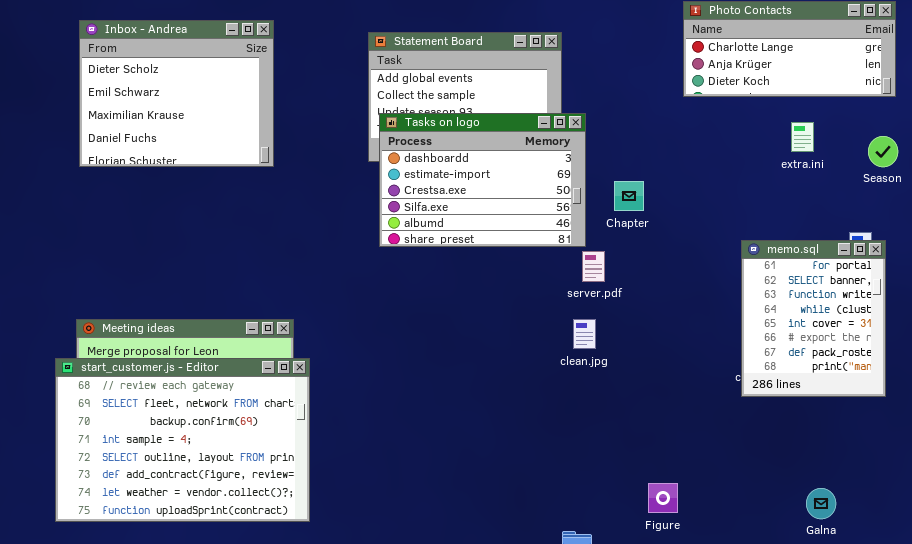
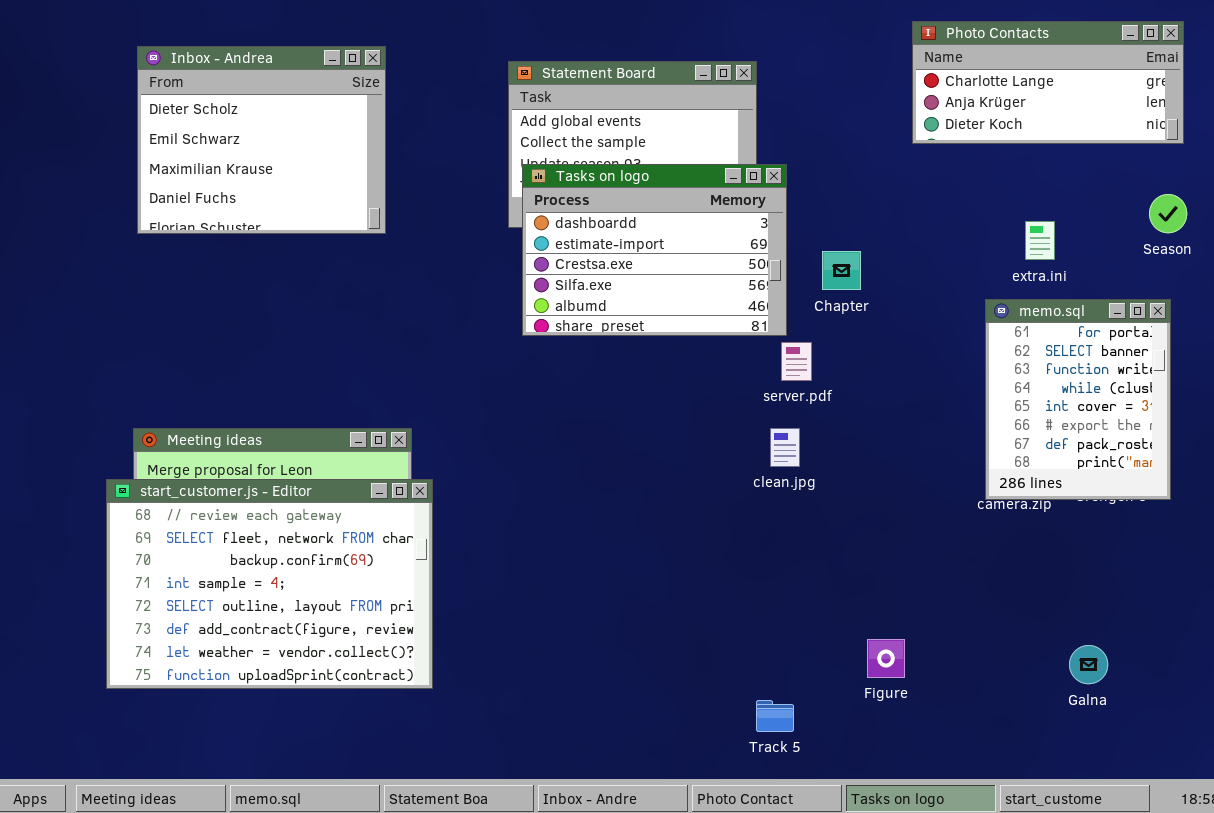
extra.ini: [791,122,814,152] -> [1025,221,1055,260], moved
memo.sql: [741,240,886,397] -> [985,299,1171,500], moved

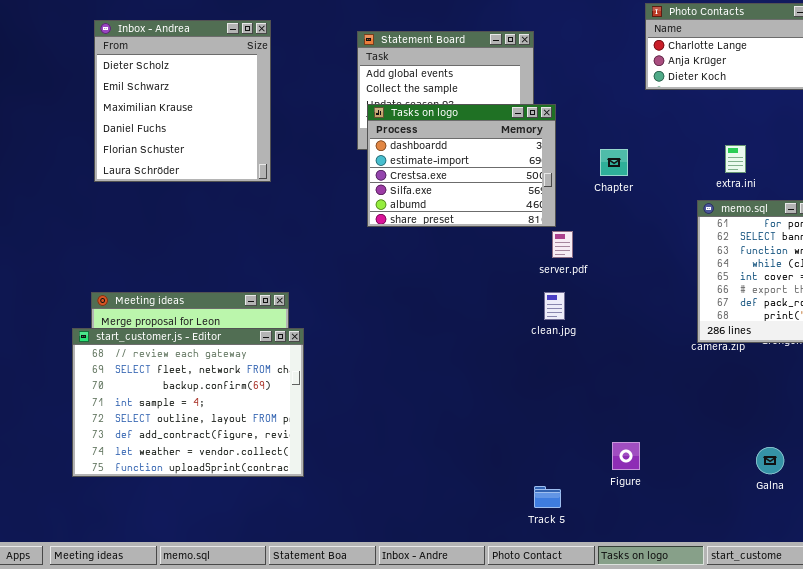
Inbox - Andrea: [137,46,386,234] -> [94,20,271,182], resized
Chapter: [822,251,861,290] -> [600,149,628,176], moved

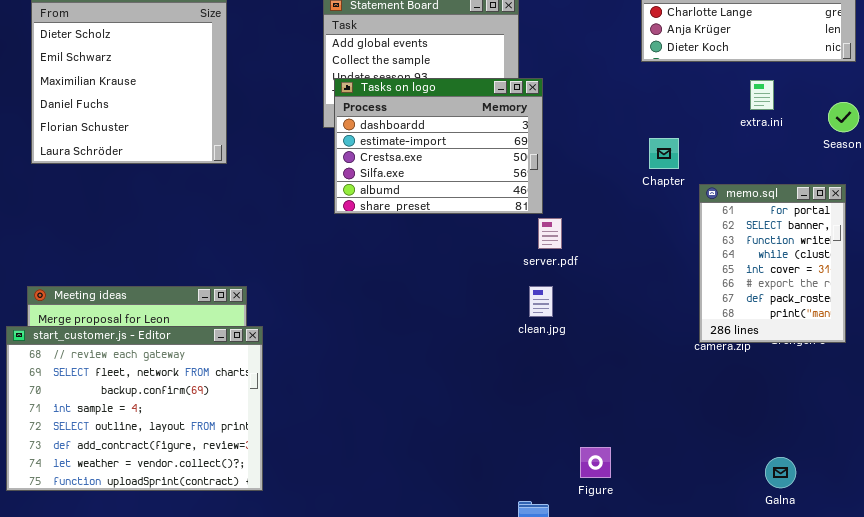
extra.ini: [725,145,746,173] -> [750,80,774,110], moved
Chapter: [600,149,628,176] -> [649,138,679,169], moved
Figure: [612,442,640,470] -> [580,447,611,478], moved

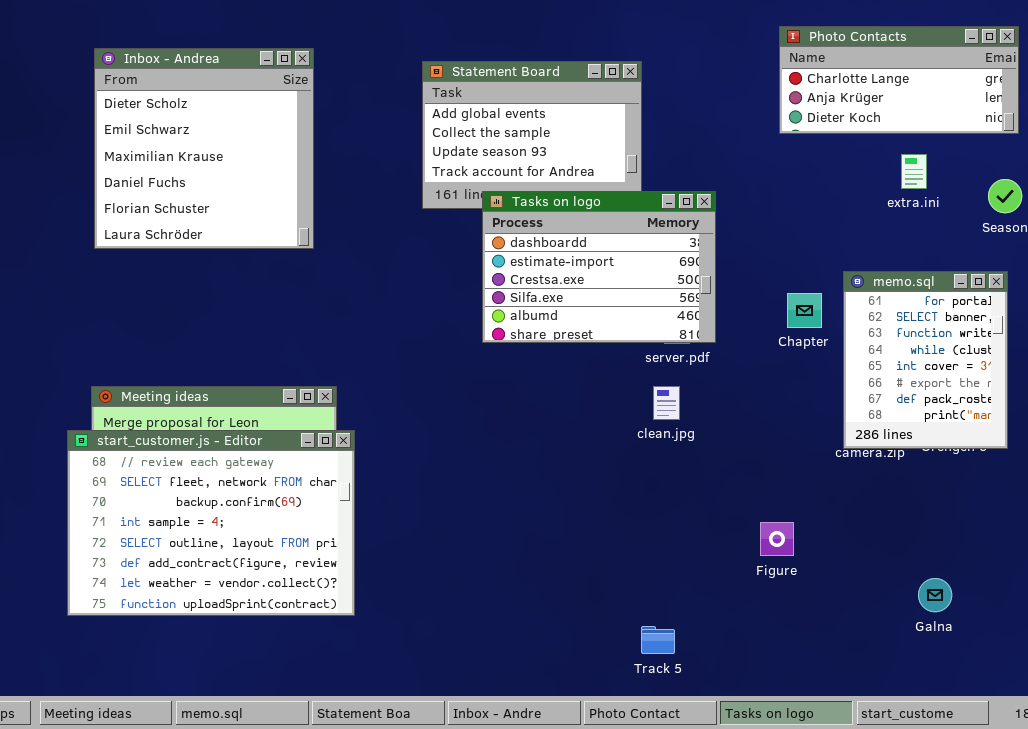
Tasks on logo: [334,78,543,214] -> [482,191,716,343], moved
Chapter: [649,138,679,169] -> [787,293,822,328], moved
Figure: [580,447,611,478] -> [760,522,794,556], moved

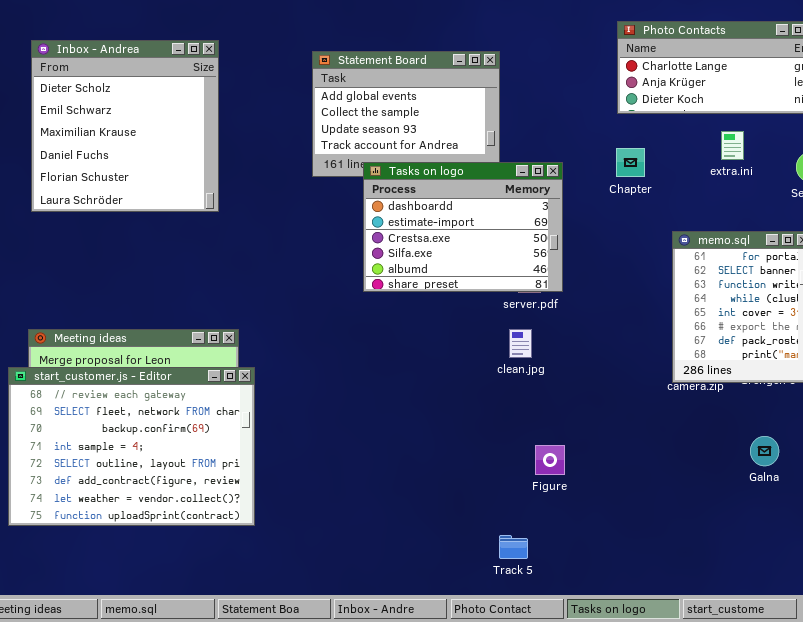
Chapter: [787,293,822,328] -> [616,148,645,177], moved
Figure: [760,522,794,556] -> [535,445,565,475], moved
Galna: [918,578,952,612] -> [750,436,779,466], moved

